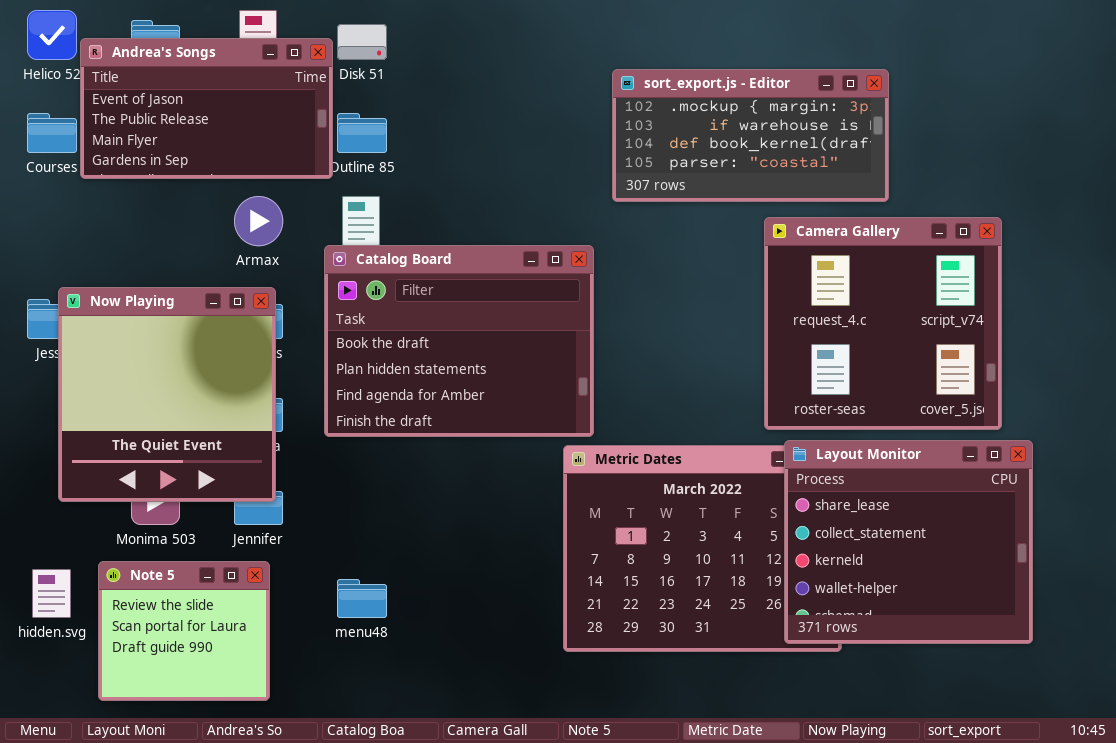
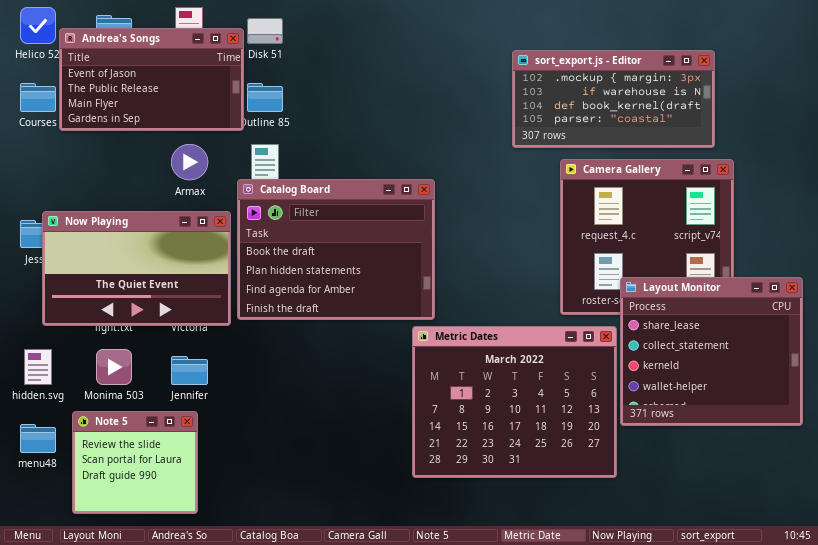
sort_export.js - Editor: [612,69,889,202] -> [512,50,715,148], moved
Now Playing: [58,287,276,502] -> [42,211,231,326], resized
Layout Monitor: [784,440,1033,644] -> [620,277,803,426], moved
hidden.svg: [32,569,71,618] -> [24,349,52,385], moved
menu48: [337,579,387,618] -> [20,424,56,453], moved

